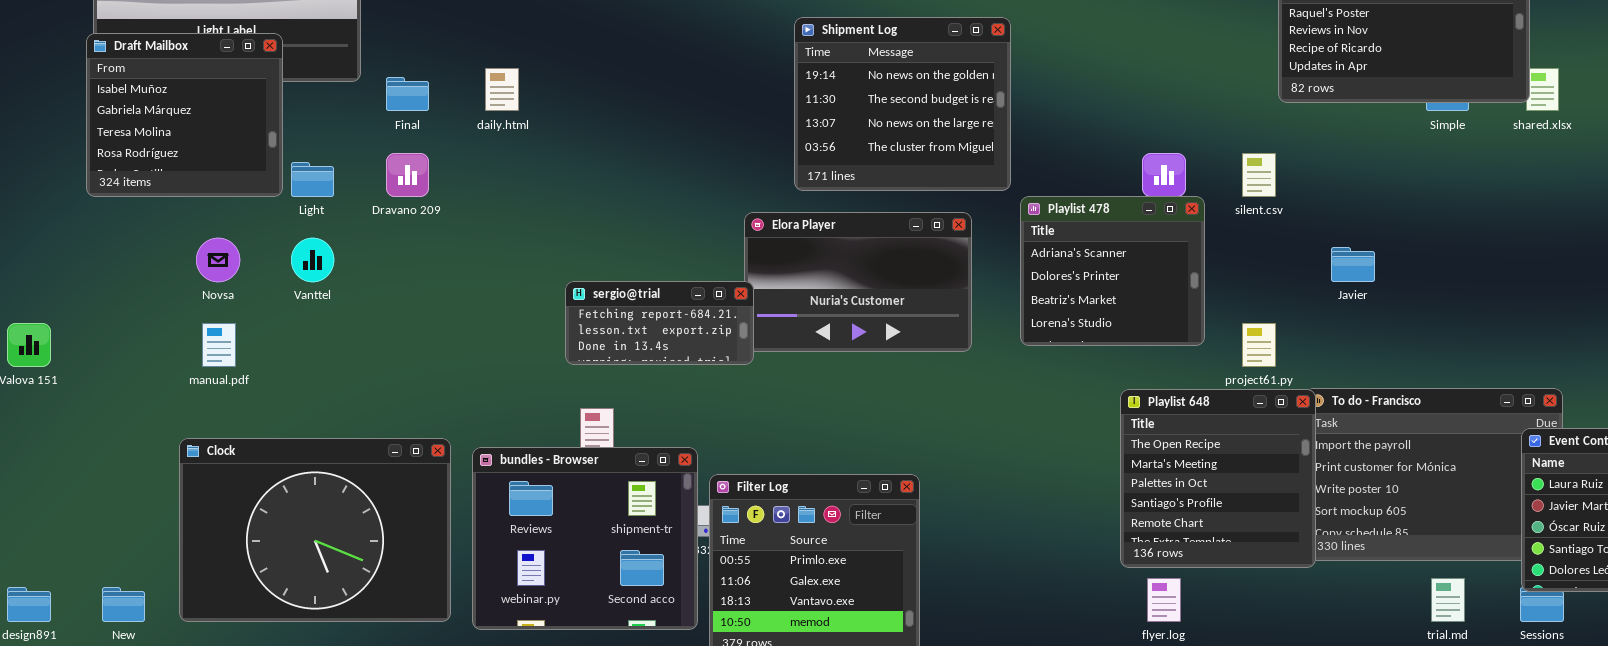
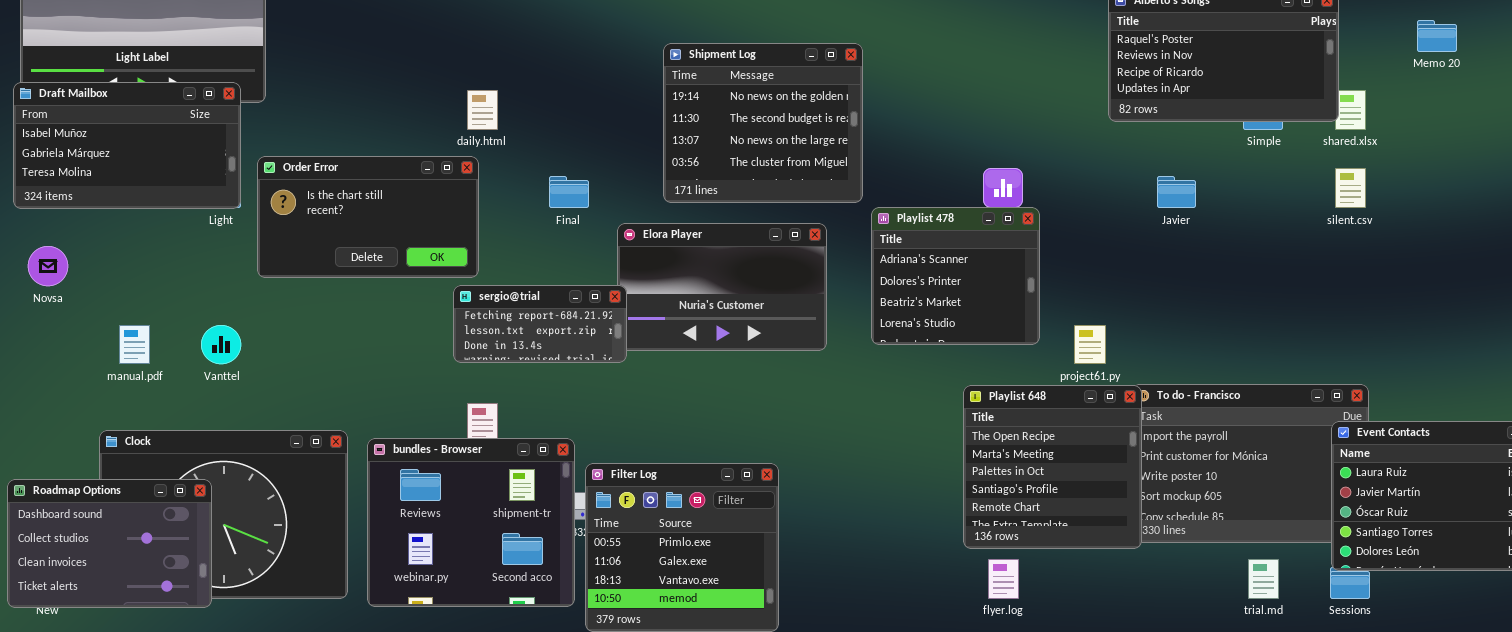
Draft Mailbox: [86,33,283,197] -> [13,82,241,209], resized
daily.html: [485,68,519,111] -> [467,90,498,130], moved
Final: [386,77,429,111] -> [549,176,589,208], moved
Order Error: none -> [257,156,479,278], opened
silent.csv: [1242,153,1276,197] -> [1335,168,1366,208], moved
Novsa: [196,238,240,282] -> [28,246,68,286], moved
Vanttel: [291,238,334,282] -> [201,325,241,364], moved
Javier: [1331,247,1375,282] -> [1157,176,1196,208], moved
Roadmap Options: none -> [7,479,212,608], opened

